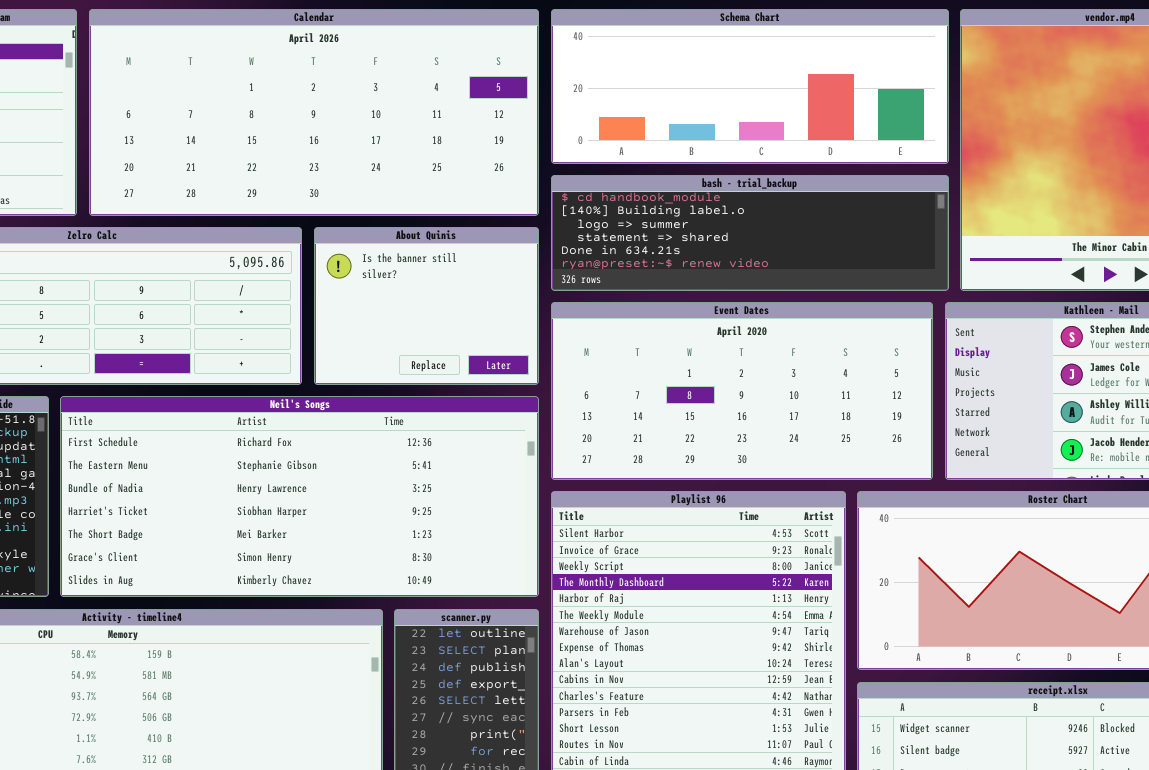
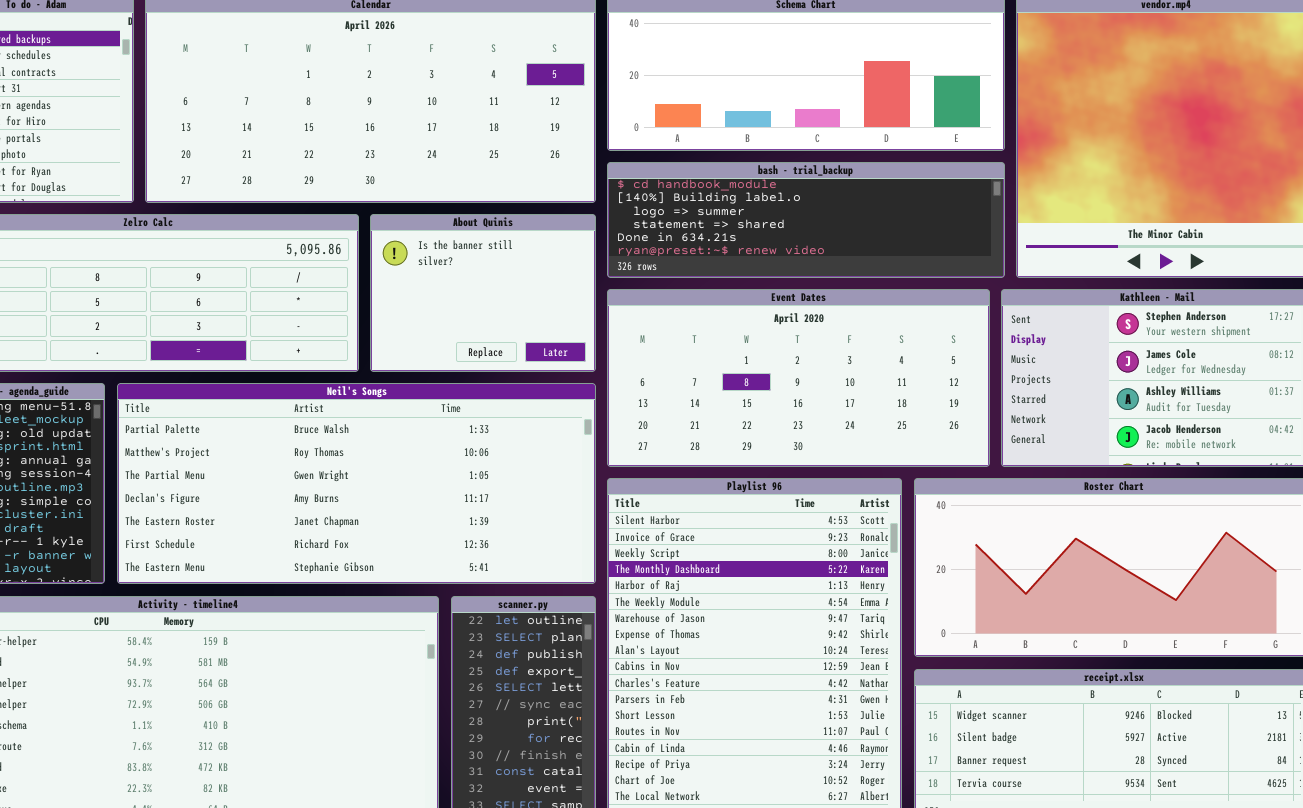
Neil's Songs: [60,396,539,597] -> [117,383,596,584], scrolled up 5 rows

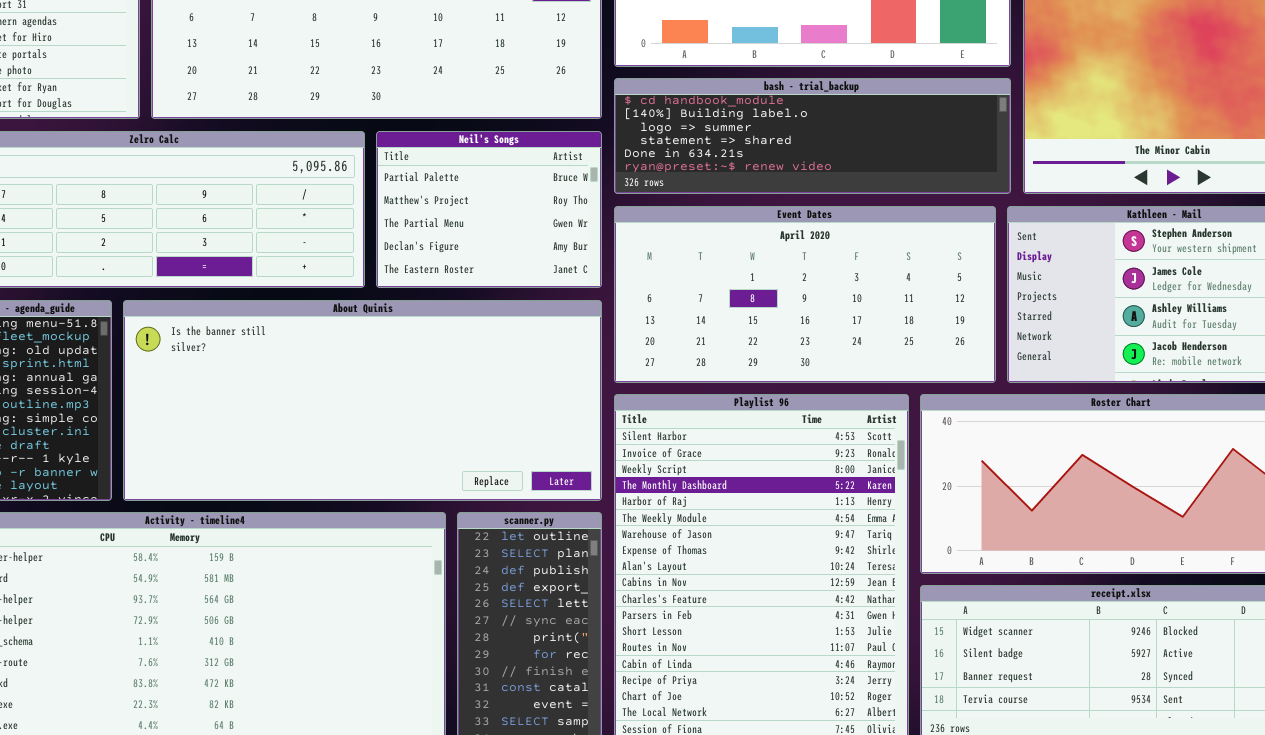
About Quinis: [370,214,596,372] -> [123,300,602,501], moved, resized
Neil's Songs: [117,383,596,584] -> [376,131,602,288], moved, resized

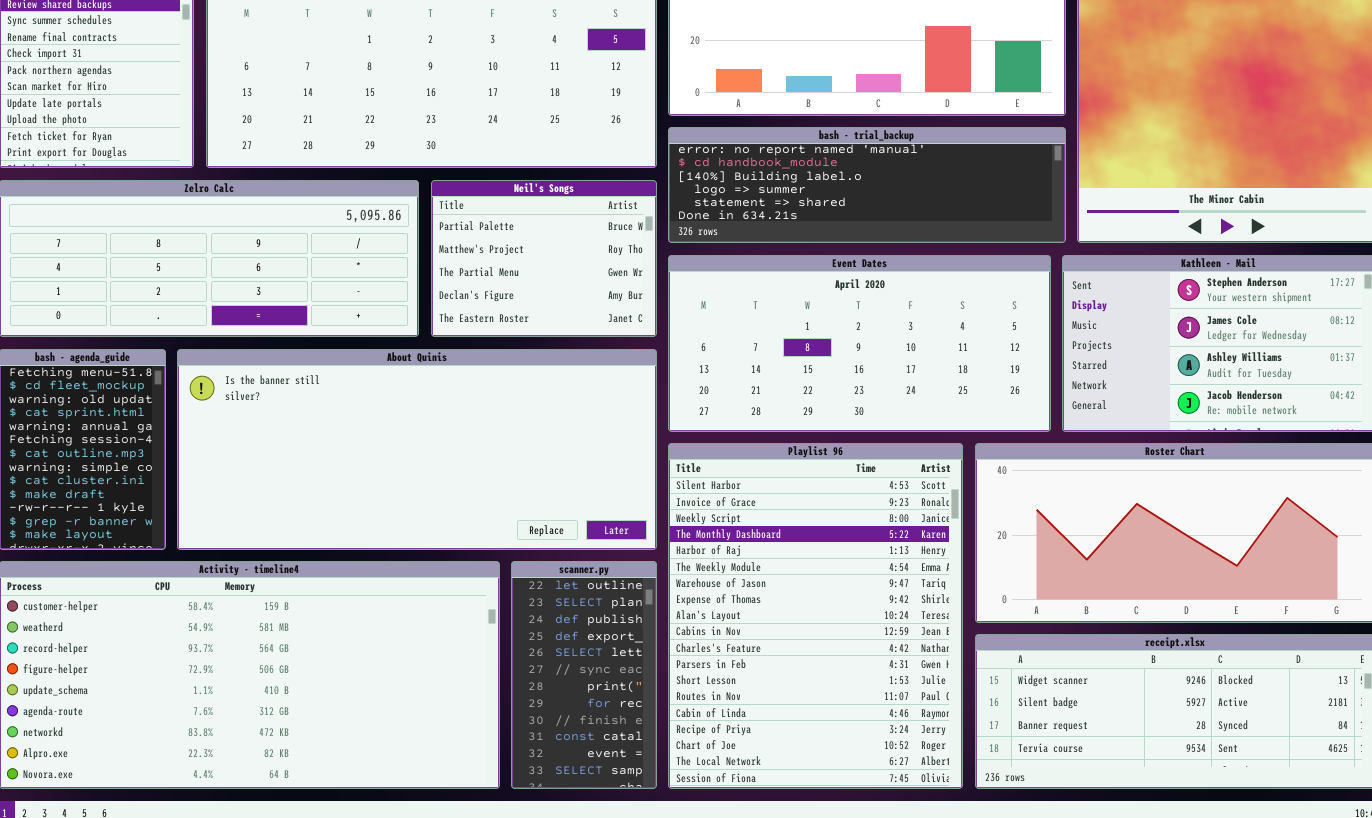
bash - trial_backup: [614,78,1011,194] -> [668,127,1066,243], scrolled up 1 row

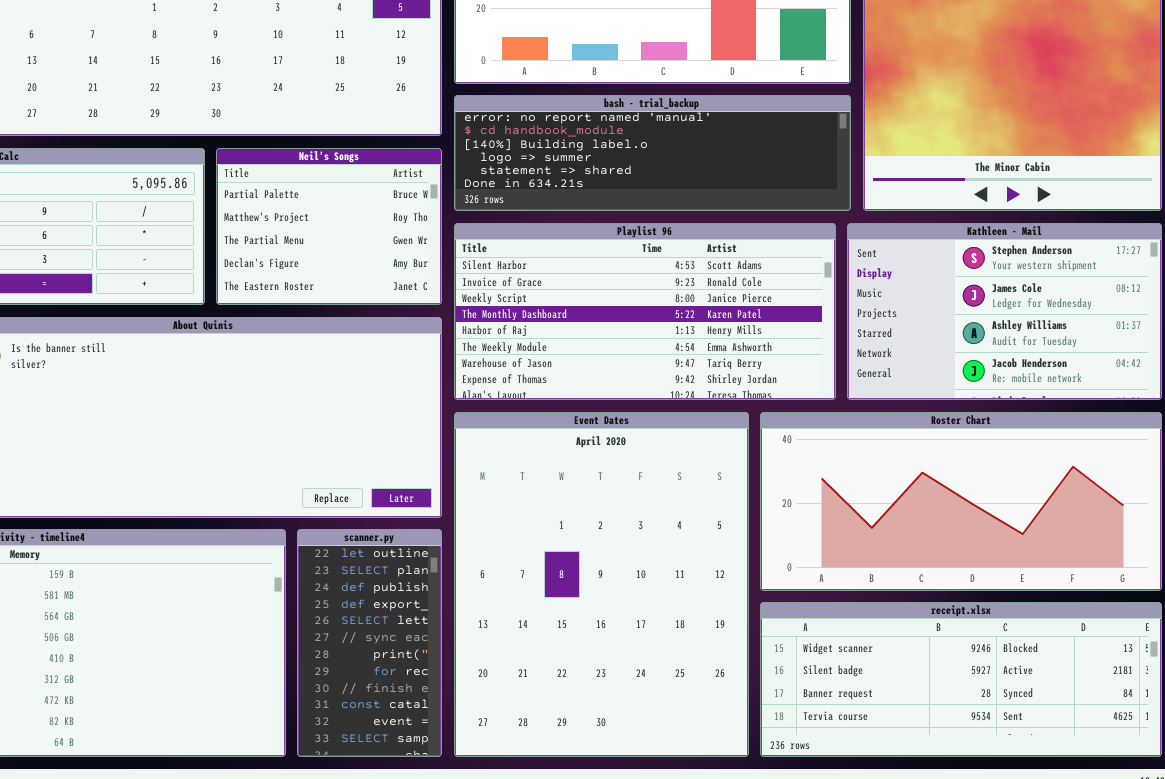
Event Dates: [668,255,1051,432] -> [454,412,749,757], moved, resized
Playlist 96: [668,443,963,789] -> [454,223,836,400], moved, resized

